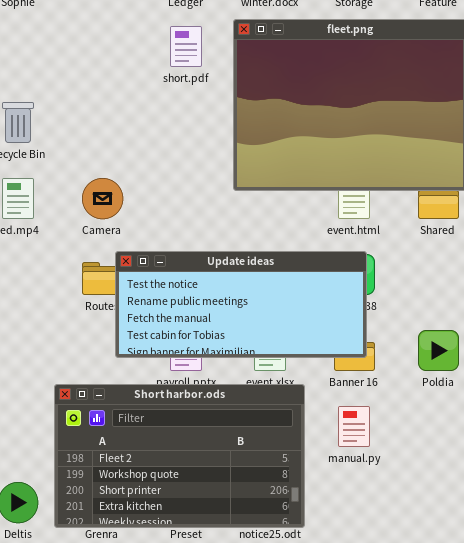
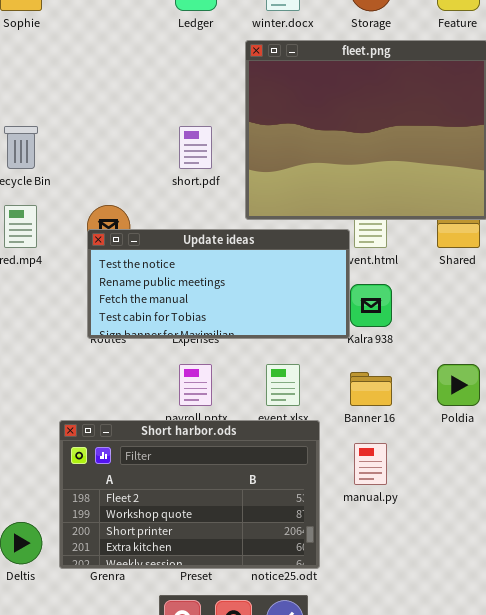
short.pdf: [170,26,202,67] -> [179,126,212,169], moved
Update ideas: [115,251,367,358] -> [87,229,350,339], moved

